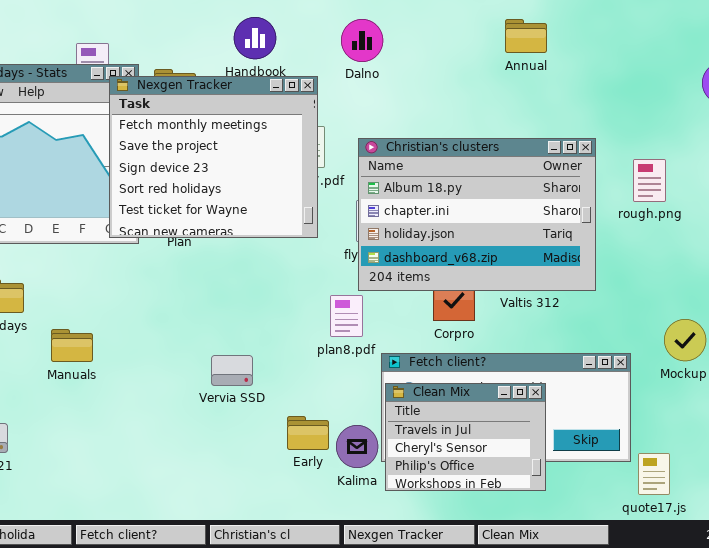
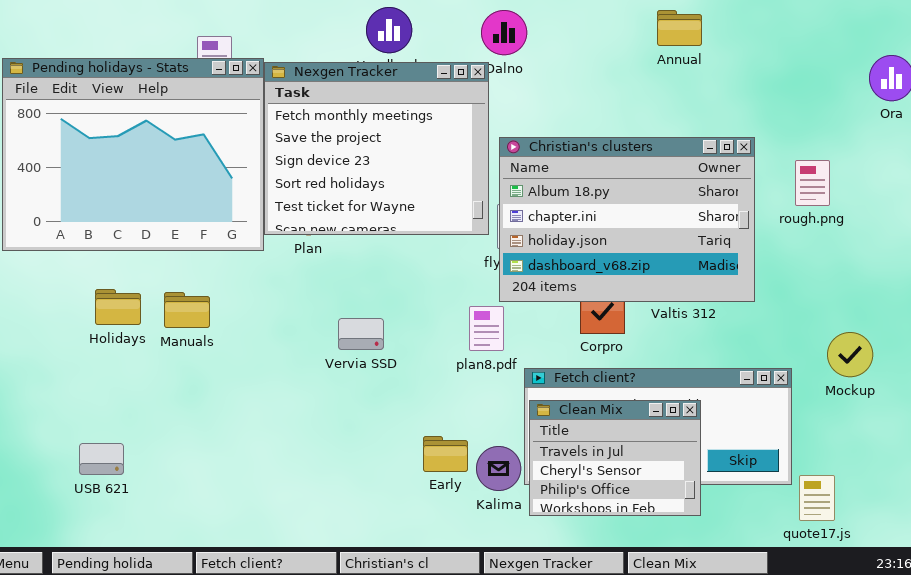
Nexgen Tracker: [109,76,318,238] -> [264,62,489,235], moved
Manuals: [51,329,93,362] -> [164,292,210,328], moved
Vervia SSD: [211,355,253,386] -> [338,318,384,350], moved

